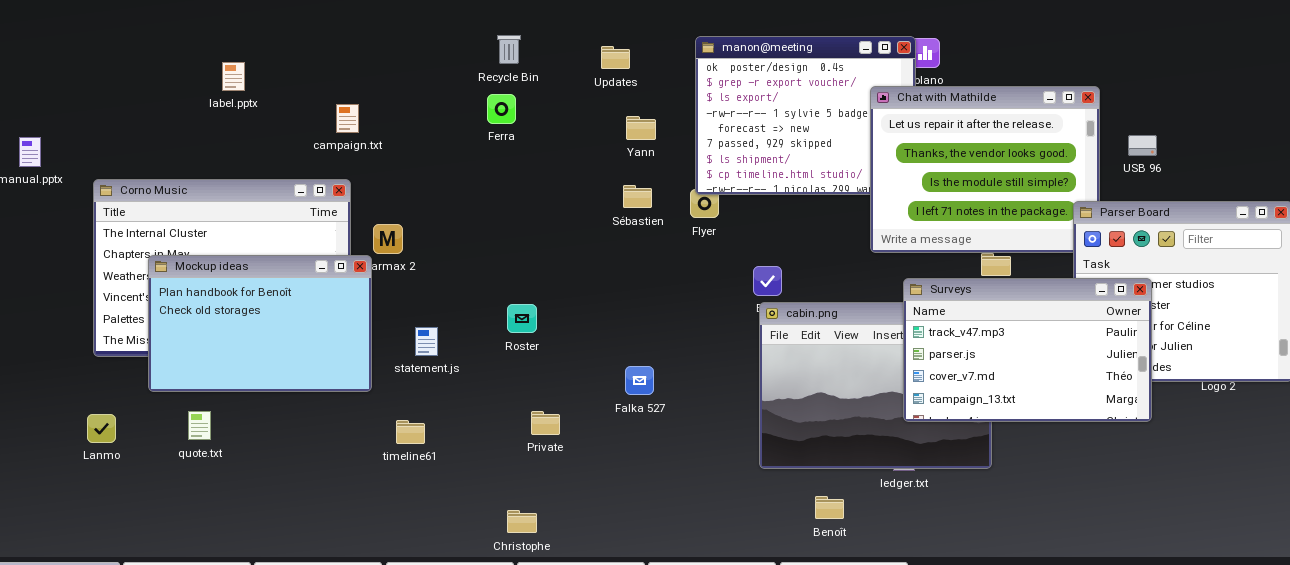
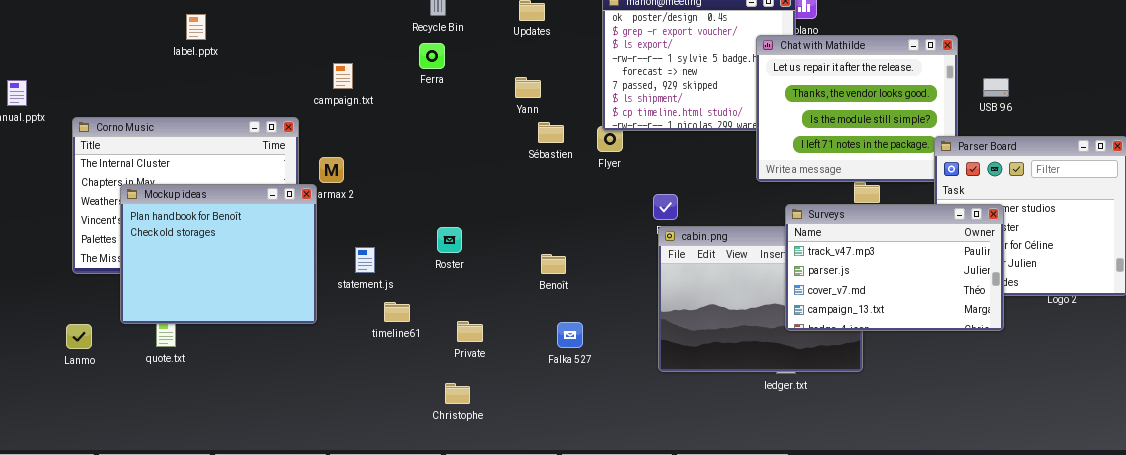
campaign.txt: [336,104,359,133] -> [333,63,353,89], moved
Yann: [626,116,656,140] -> [515,77,541,98], moved
Mockup ideas: [148,255,372,392] -> [120,184,317,324], resized
Falka 527: [625,366,654,395] -> [557,322,583,348], moved
timeline61: [396,420,425,444] -> [384,302,410,322], moved
Benoît: [815,496,844,519] -> [541,254,566,274], moved
Christophe: [507,510,537,533] -> [445,383,470,404], moved

